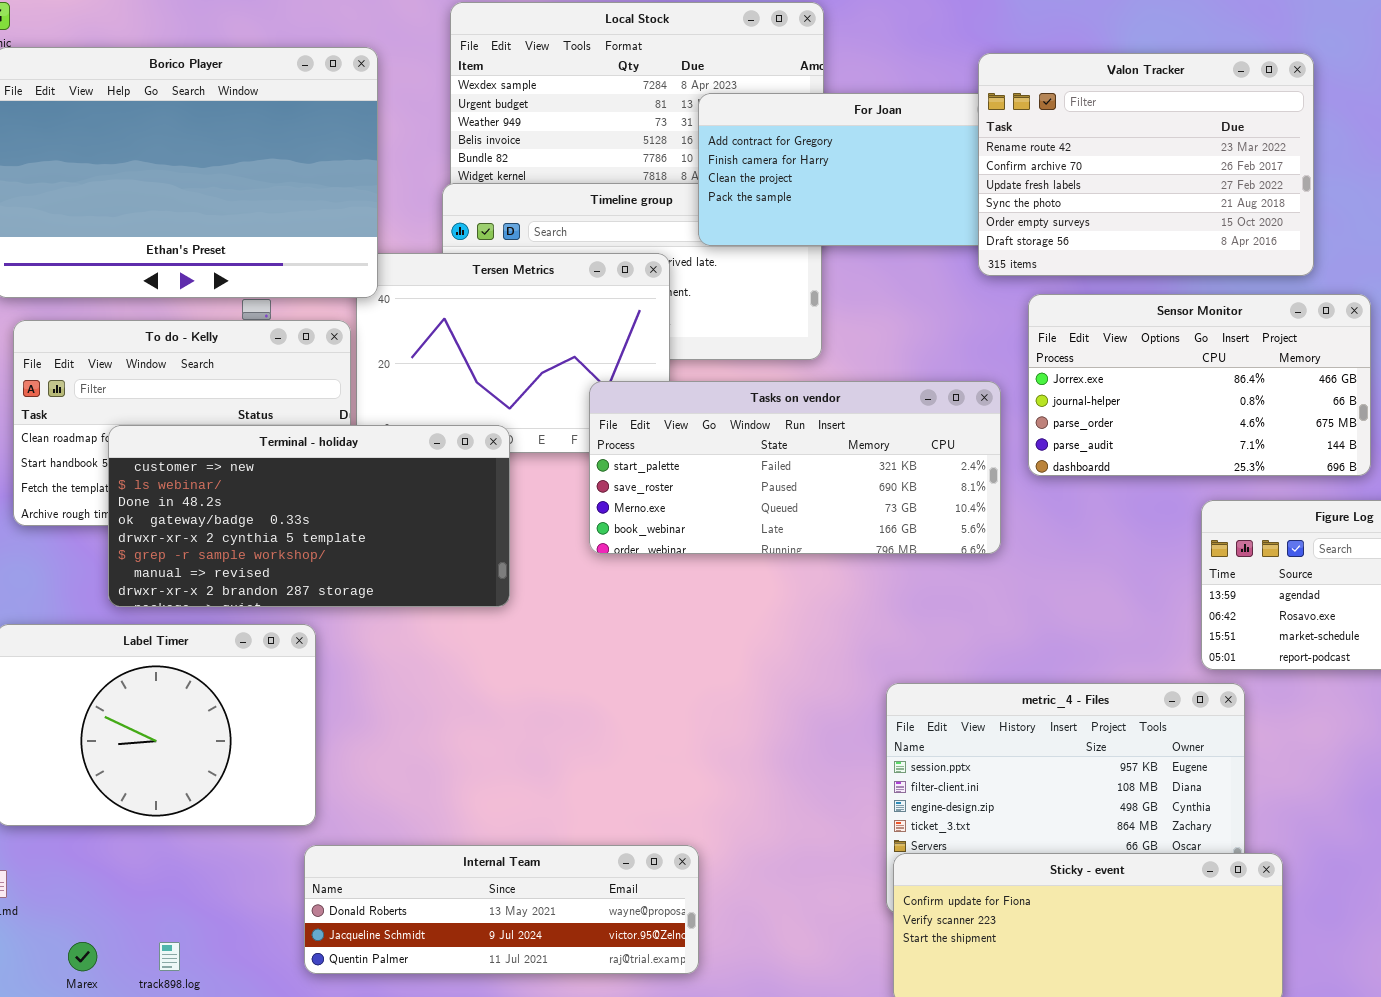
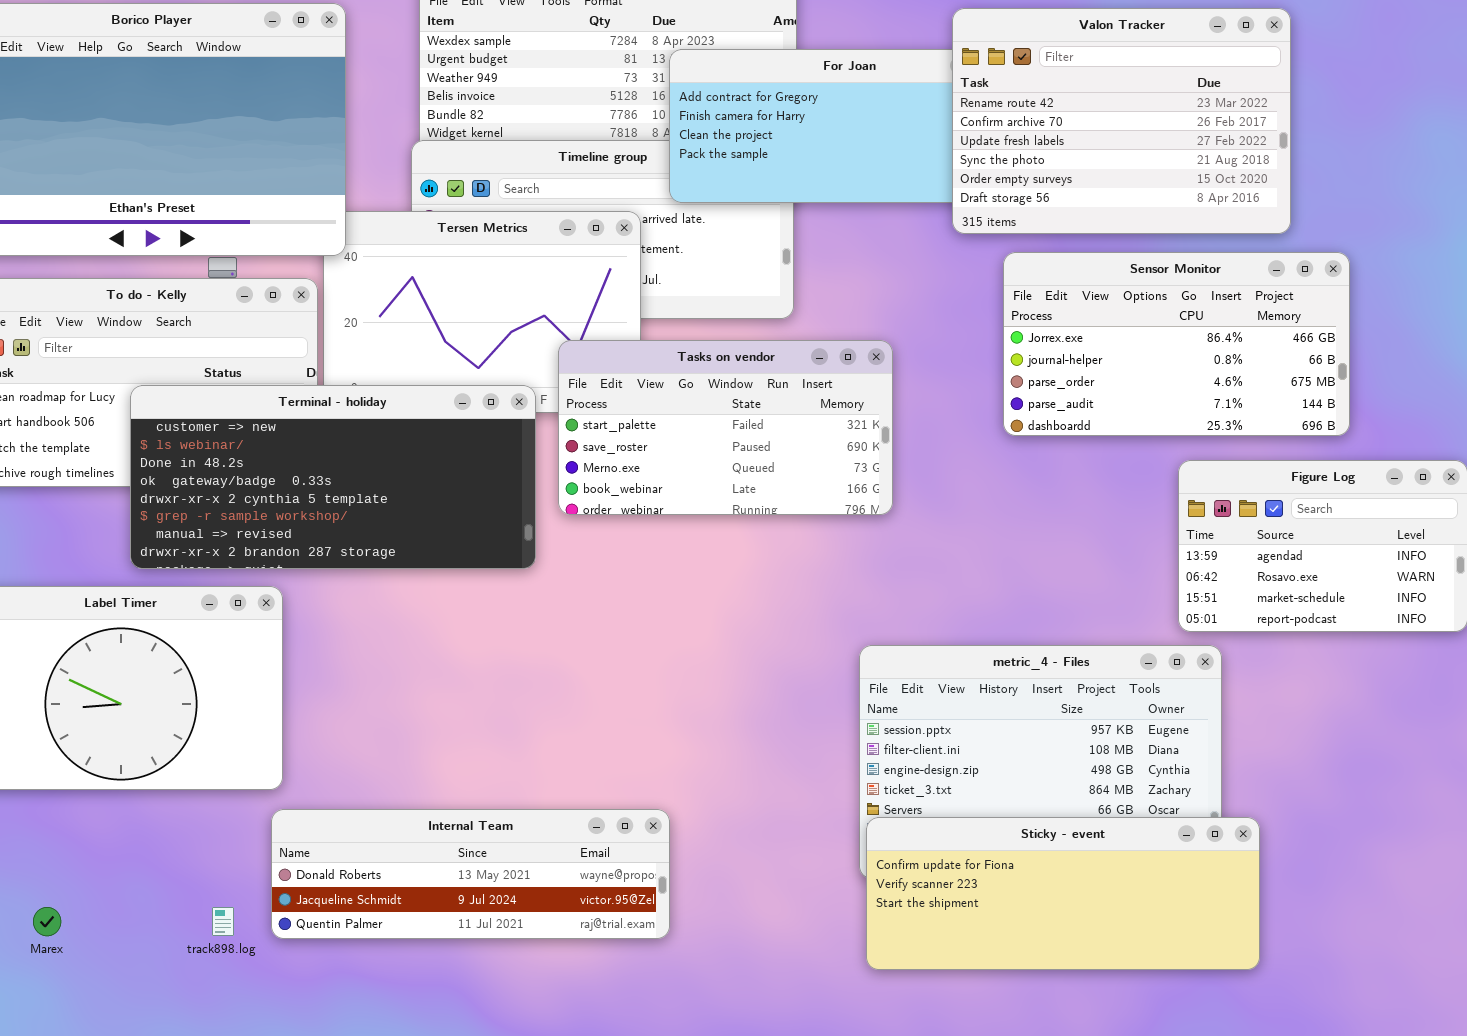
Tasks on vendor: [589,381,1001,554] -> [558,340,893,515], resized
Terminal - holiday: [108,425,510,607] -> [130,385,536,569], moved
track898.log: [159,942,180,971] -> [212,907,234,936], moved

